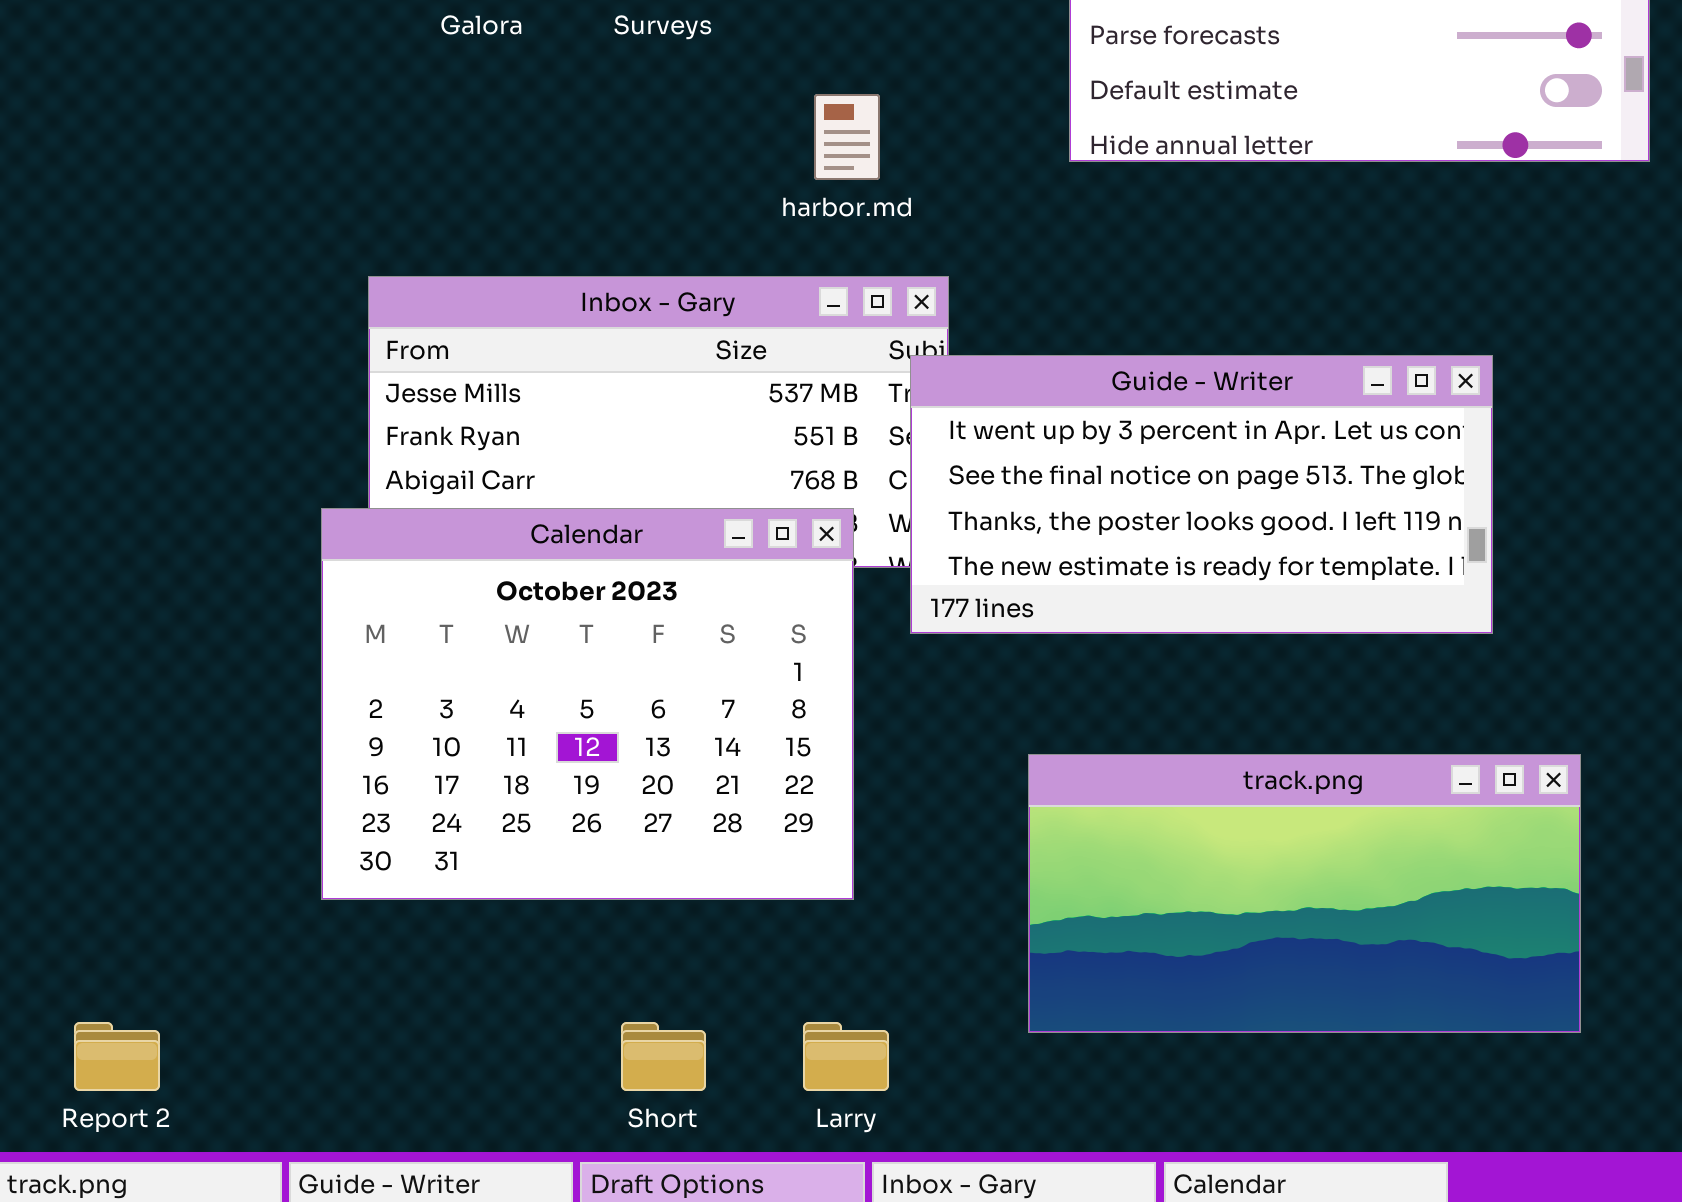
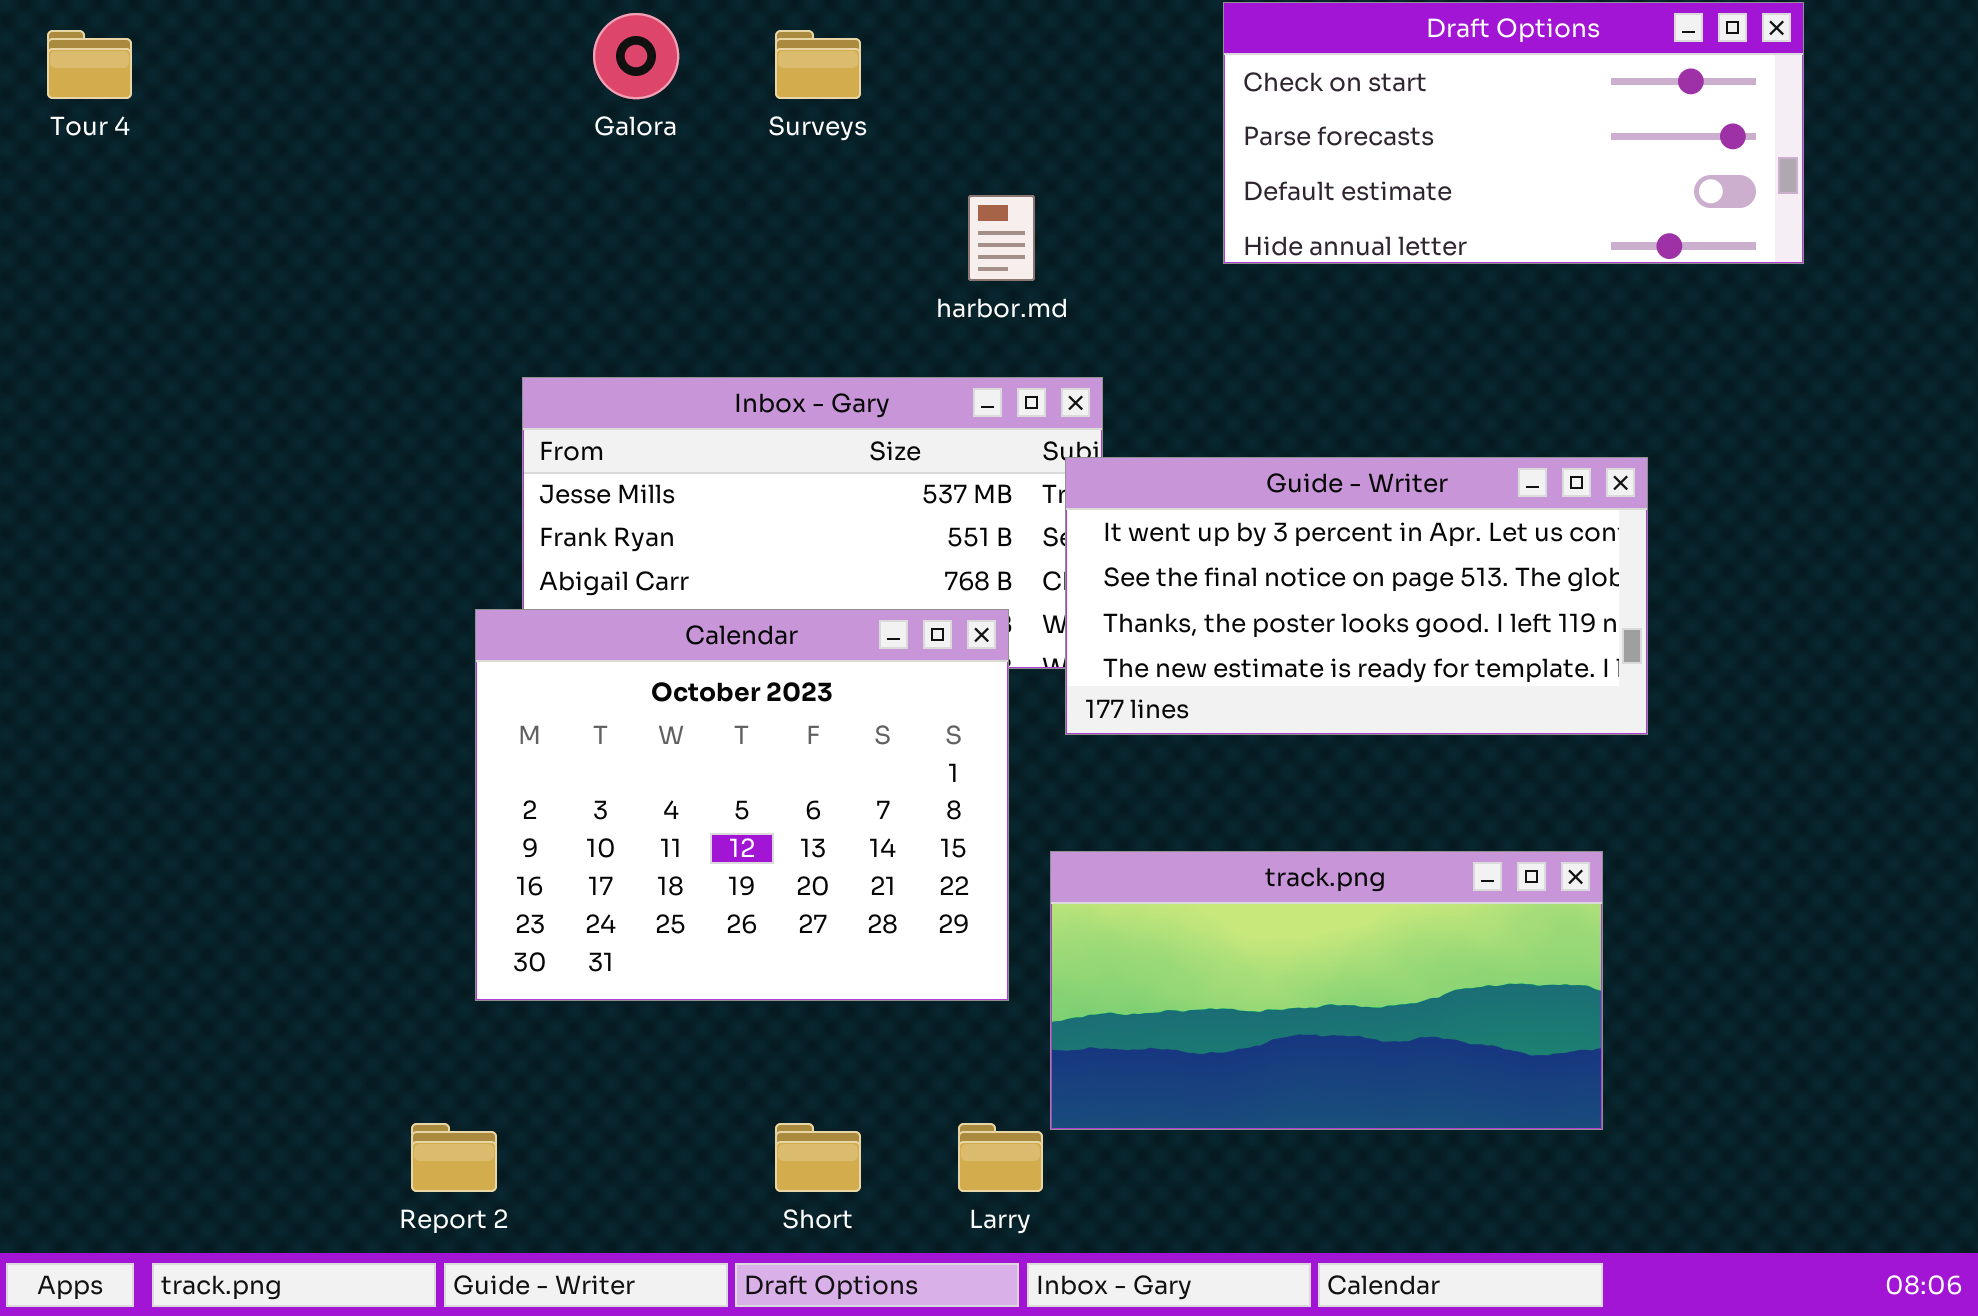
track.png: [1028,754,1581,1033] -> [1050,851,1603,1130], moved
Report 2: [74,1022,160,1091] -> [411,1123,497,1192], moved

